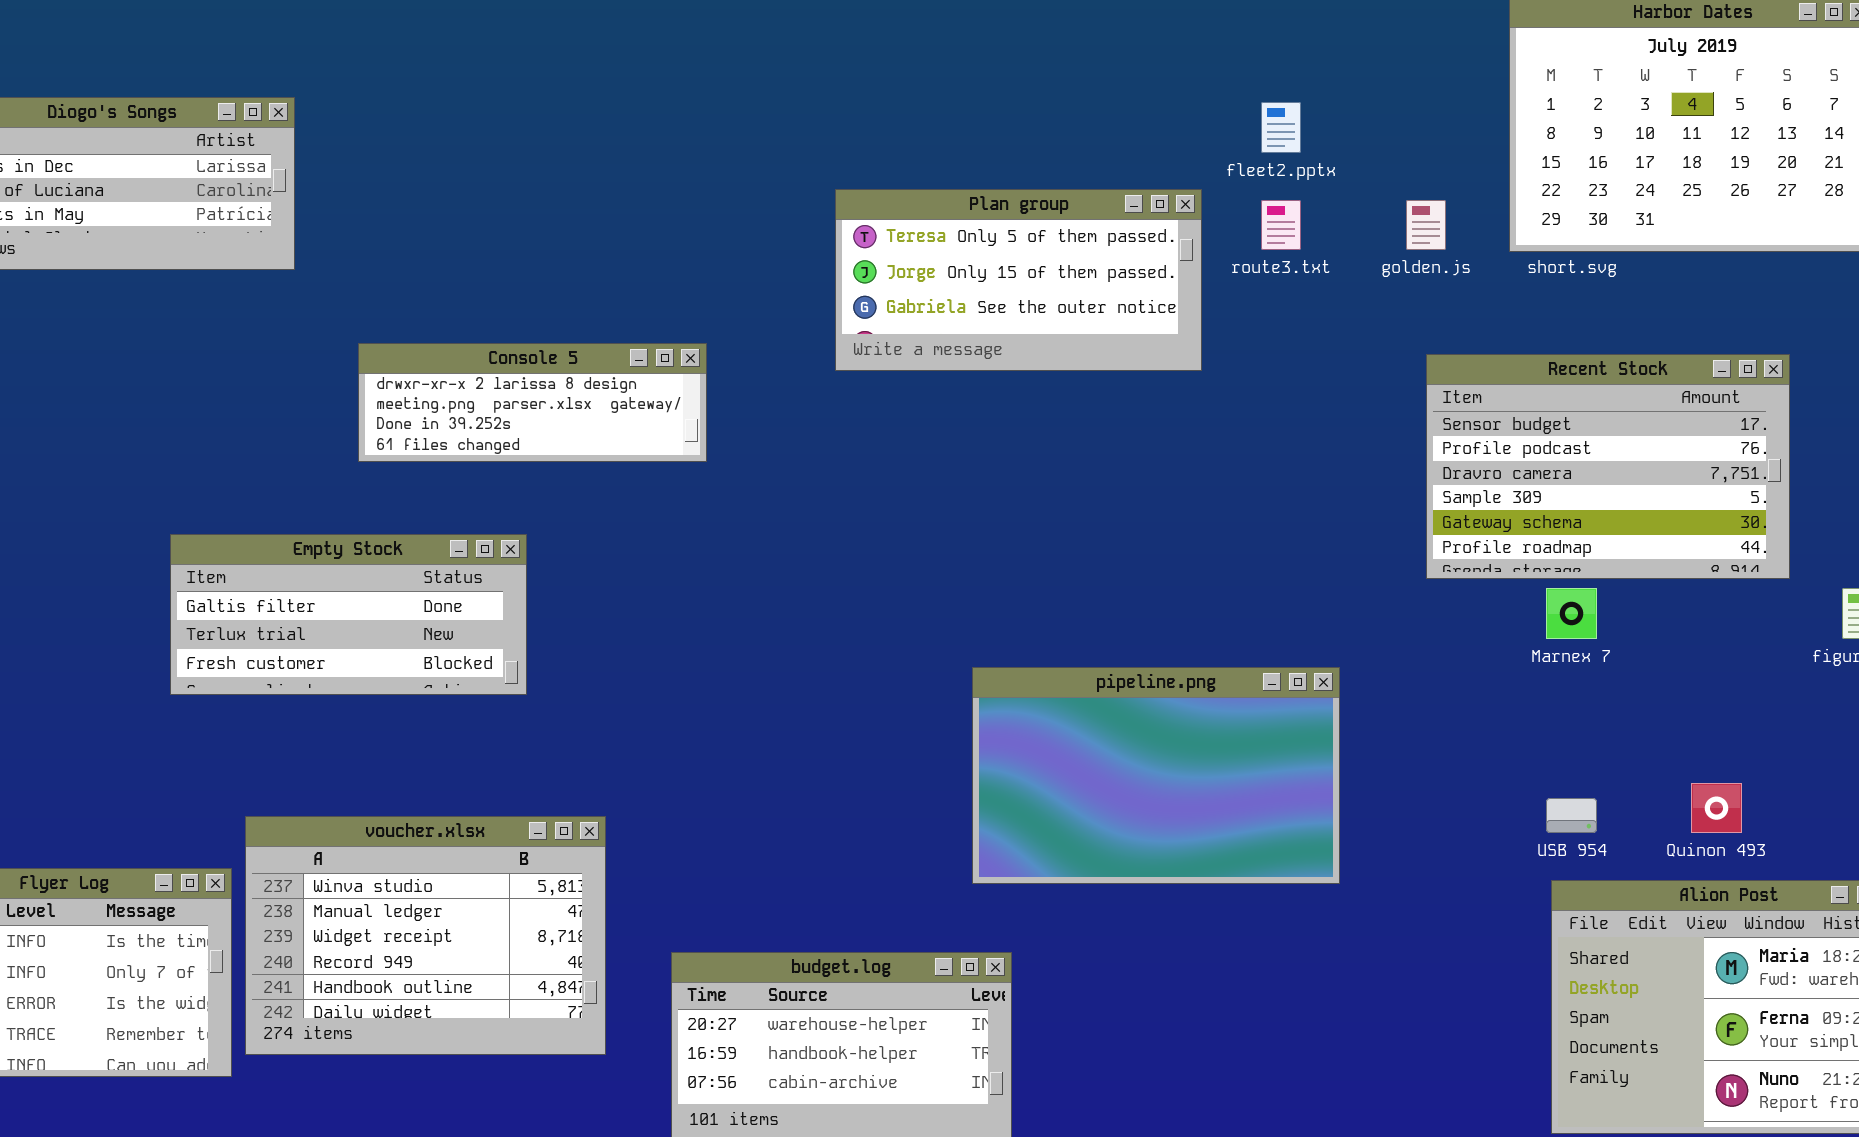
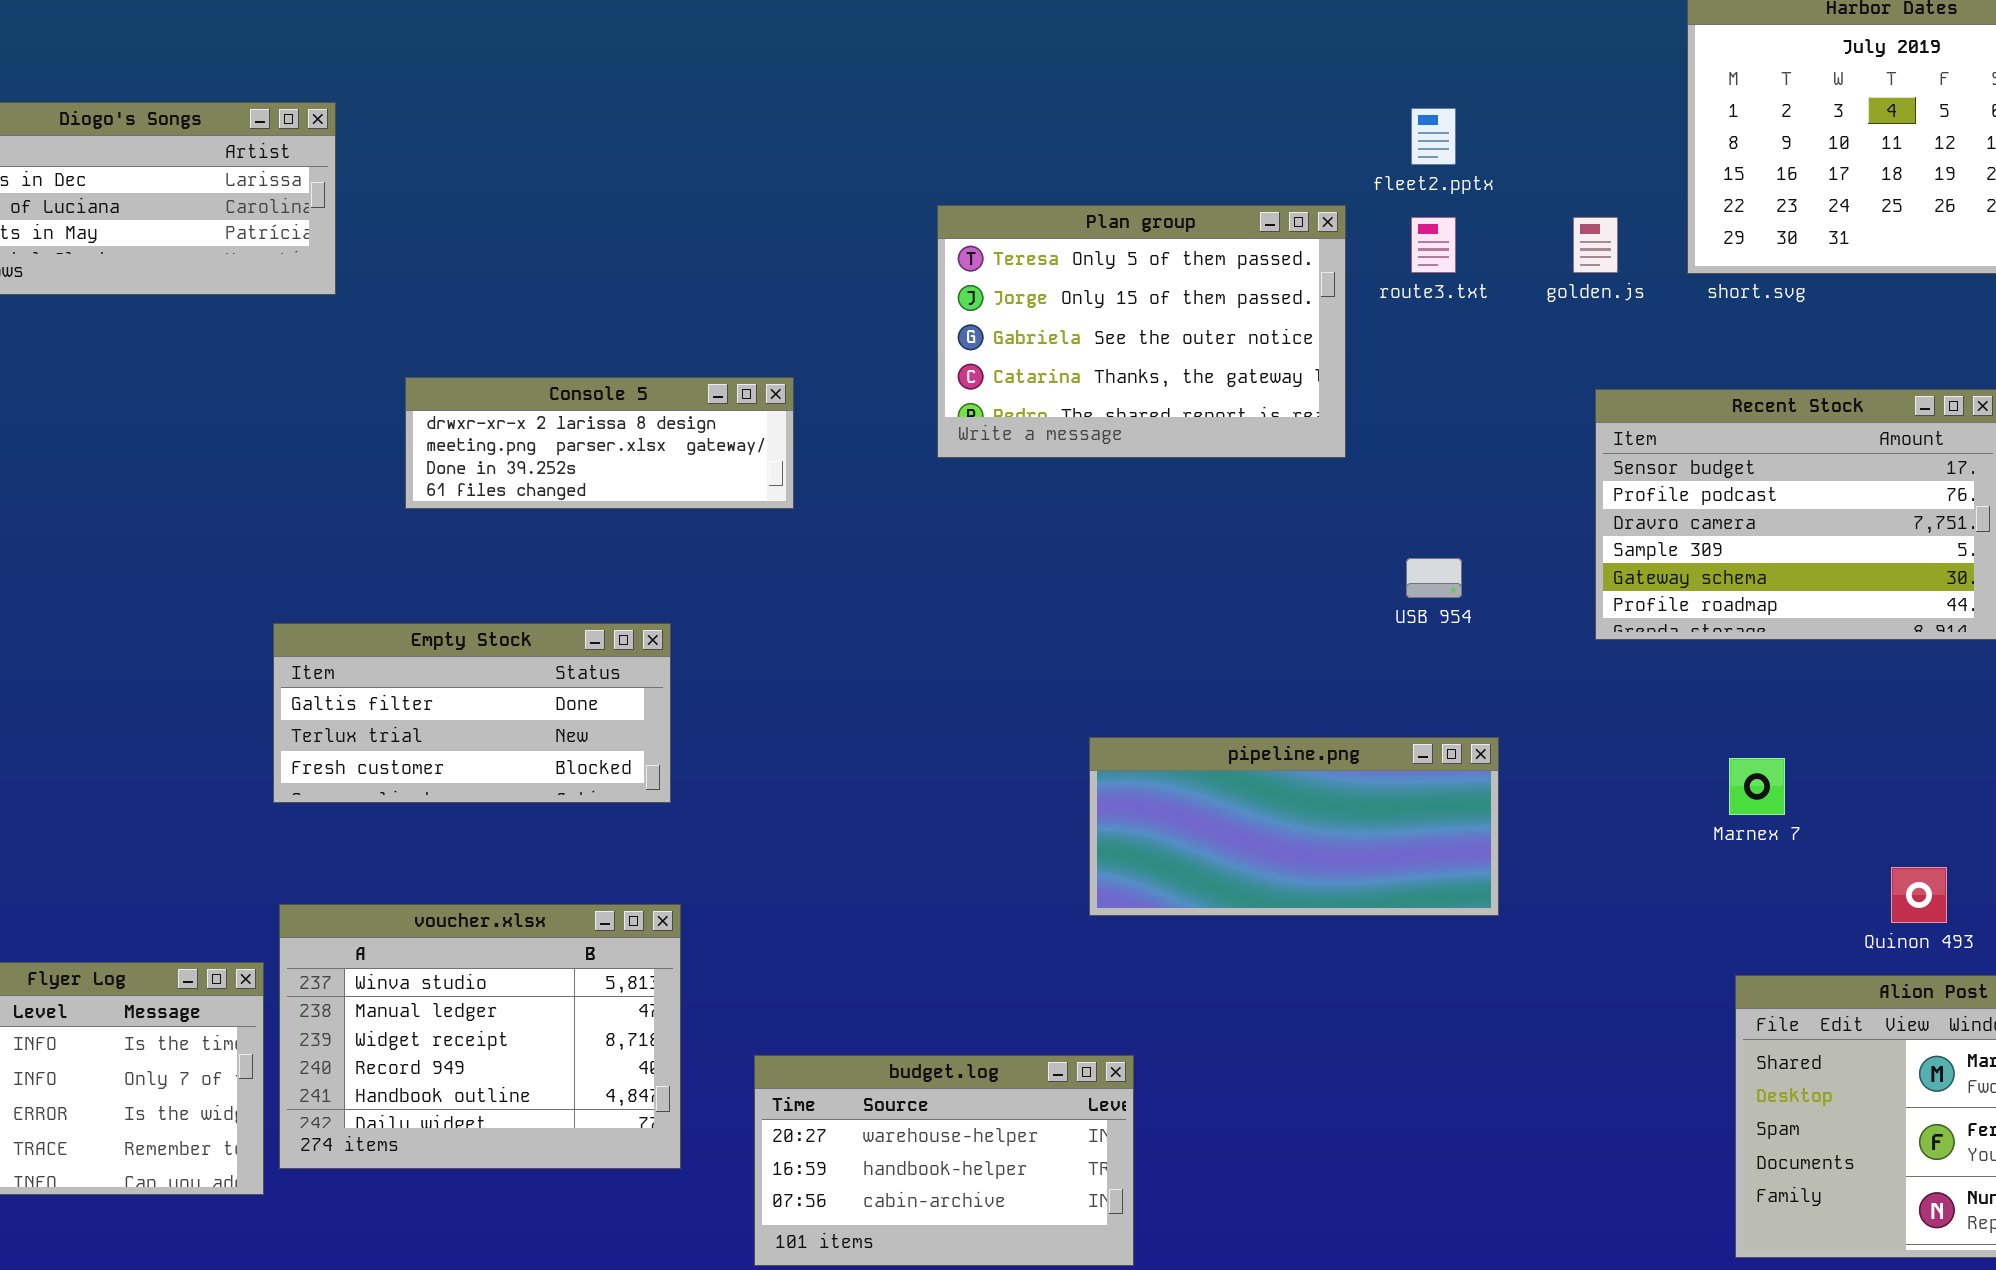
Plan group: [835,189,1202,371] -> [937,205,1346,458], resized
Empty Stock: [170,534,527,695] -> [273,623,671,803], moved
Marnex 7: [1546,588,1597,639] -> [1729,758,1785,815], moved
pipeline.png: [972,667,1340,884] -> [1089,737,1499,916], resized
USB 954: [1546,798,1597,833] -> [1406,558,1462,598], moved

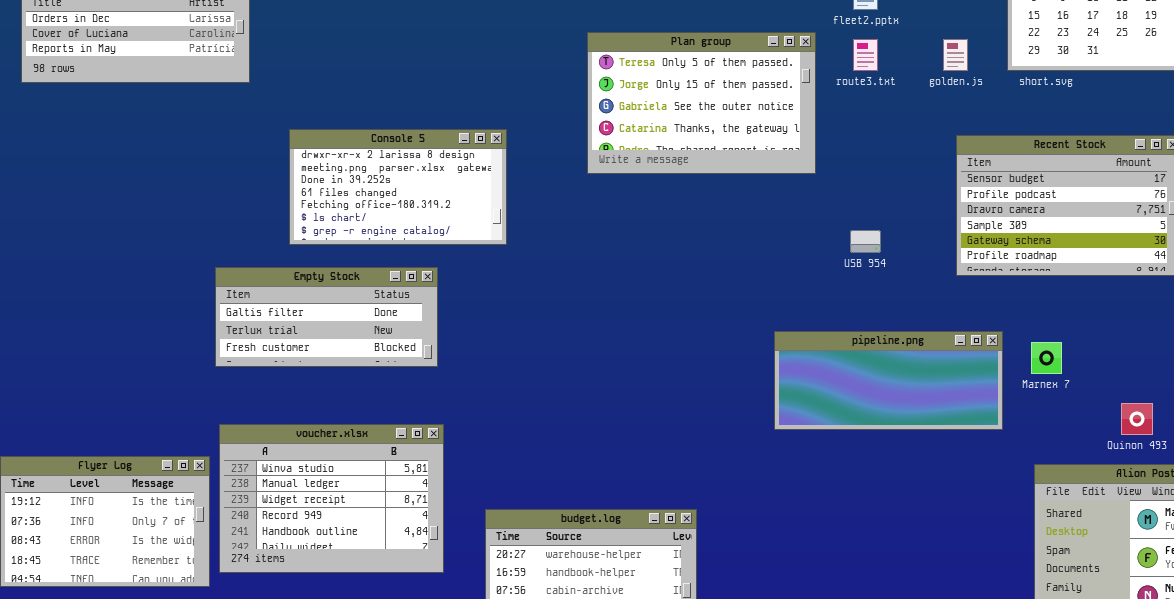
Console 5: [405,377,794,509] -> [289,129,507,245], resized
pipeline.png: [1089,737,1499,916] -> [774,331,1003,430], moved

